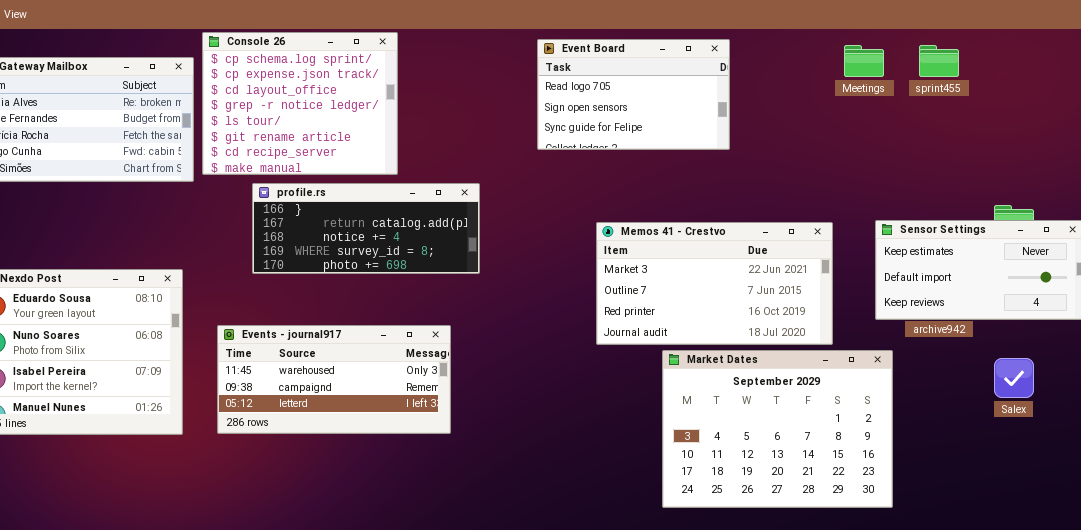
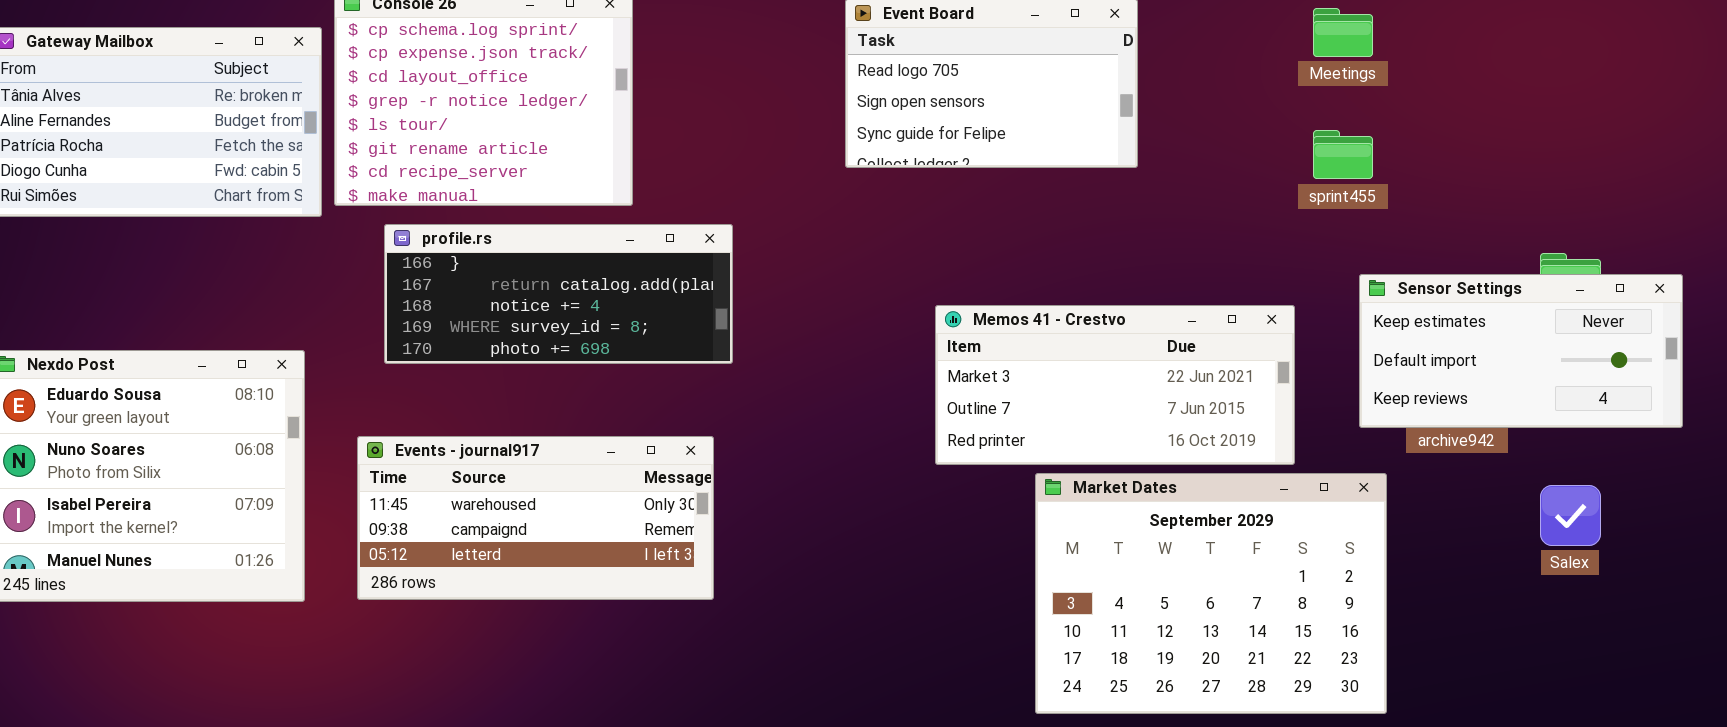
sprint455: [919,45,959,77] -> [1313,130,1373,179], moved
profile.rs: [252,183,480,274] -> [384,224,733,364], moved
Memos 41 - Crestvo: [596,222,833,345] -> [935,305,1295,465], resized

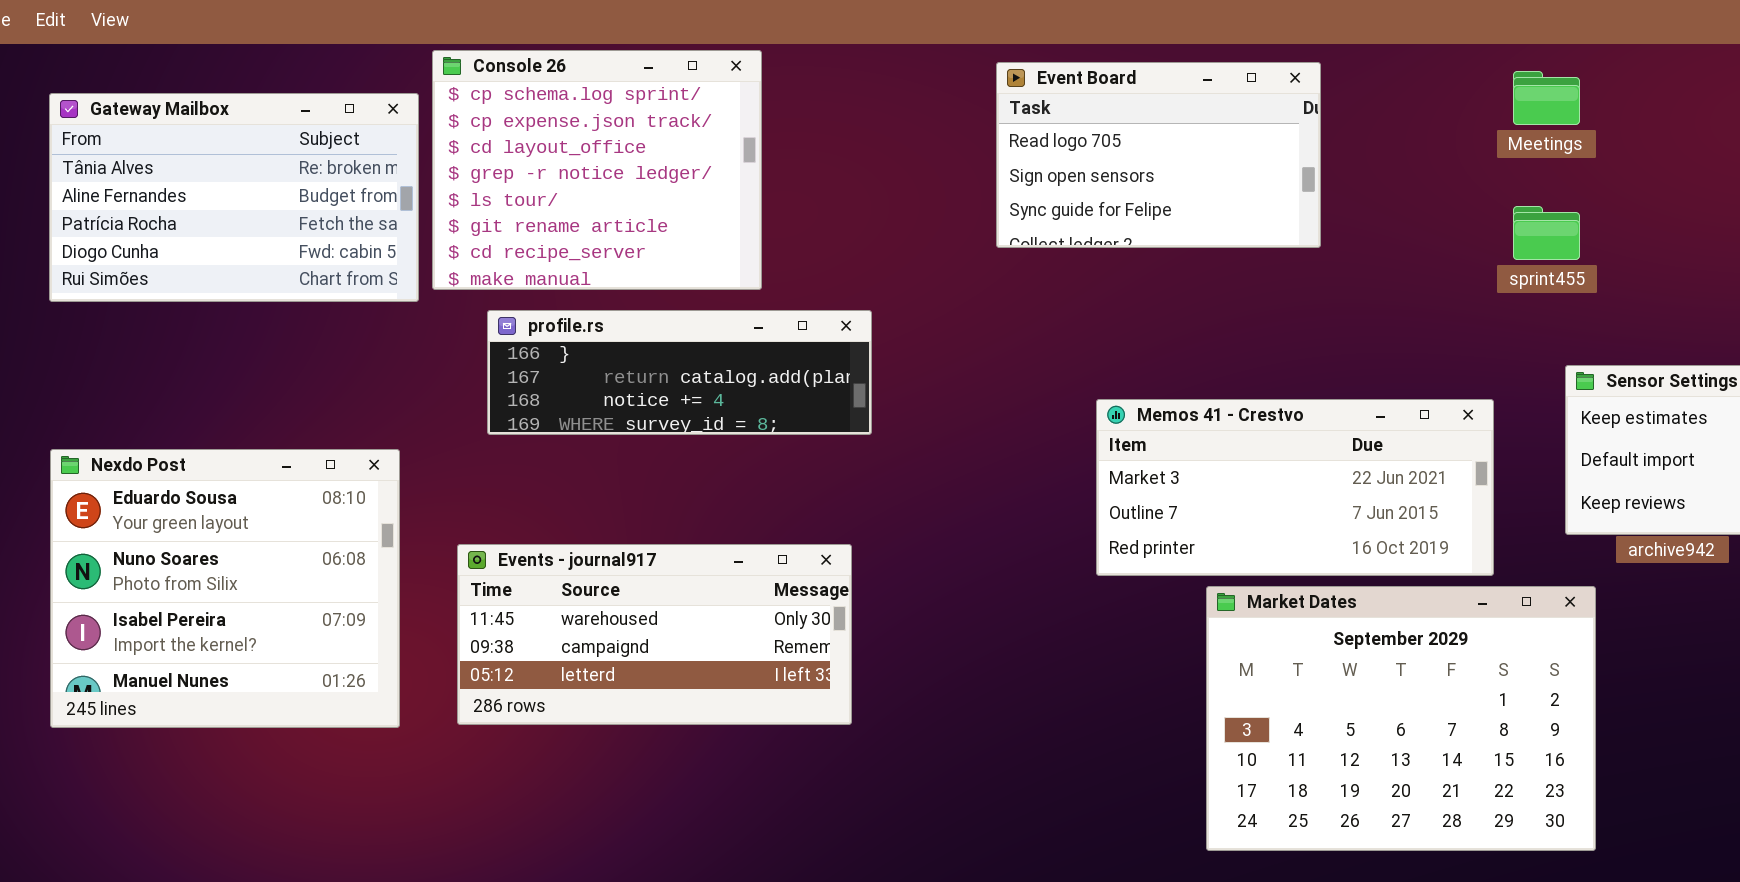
profile.rs: [384,224,733,364] -> [487,310,872,435], resized

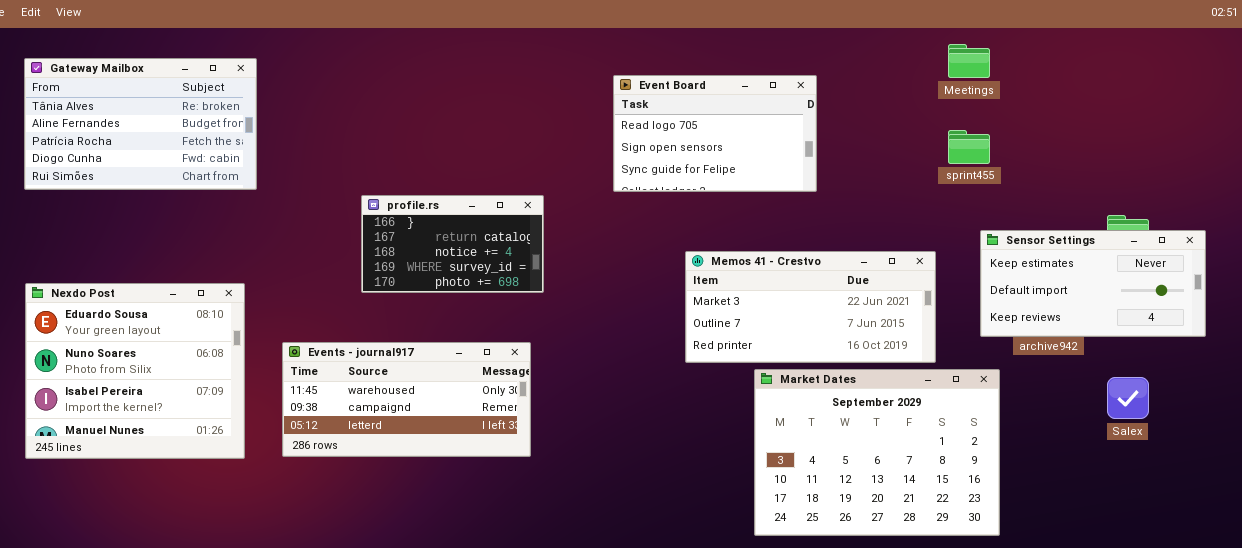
Console 26: [432,50,762,290] -> none, closed
Event Board: [996,62,1321,248] -> [613,75,817,192], moved
profile.rs: [487,310,872,435] -> [361,195,544,293], resized

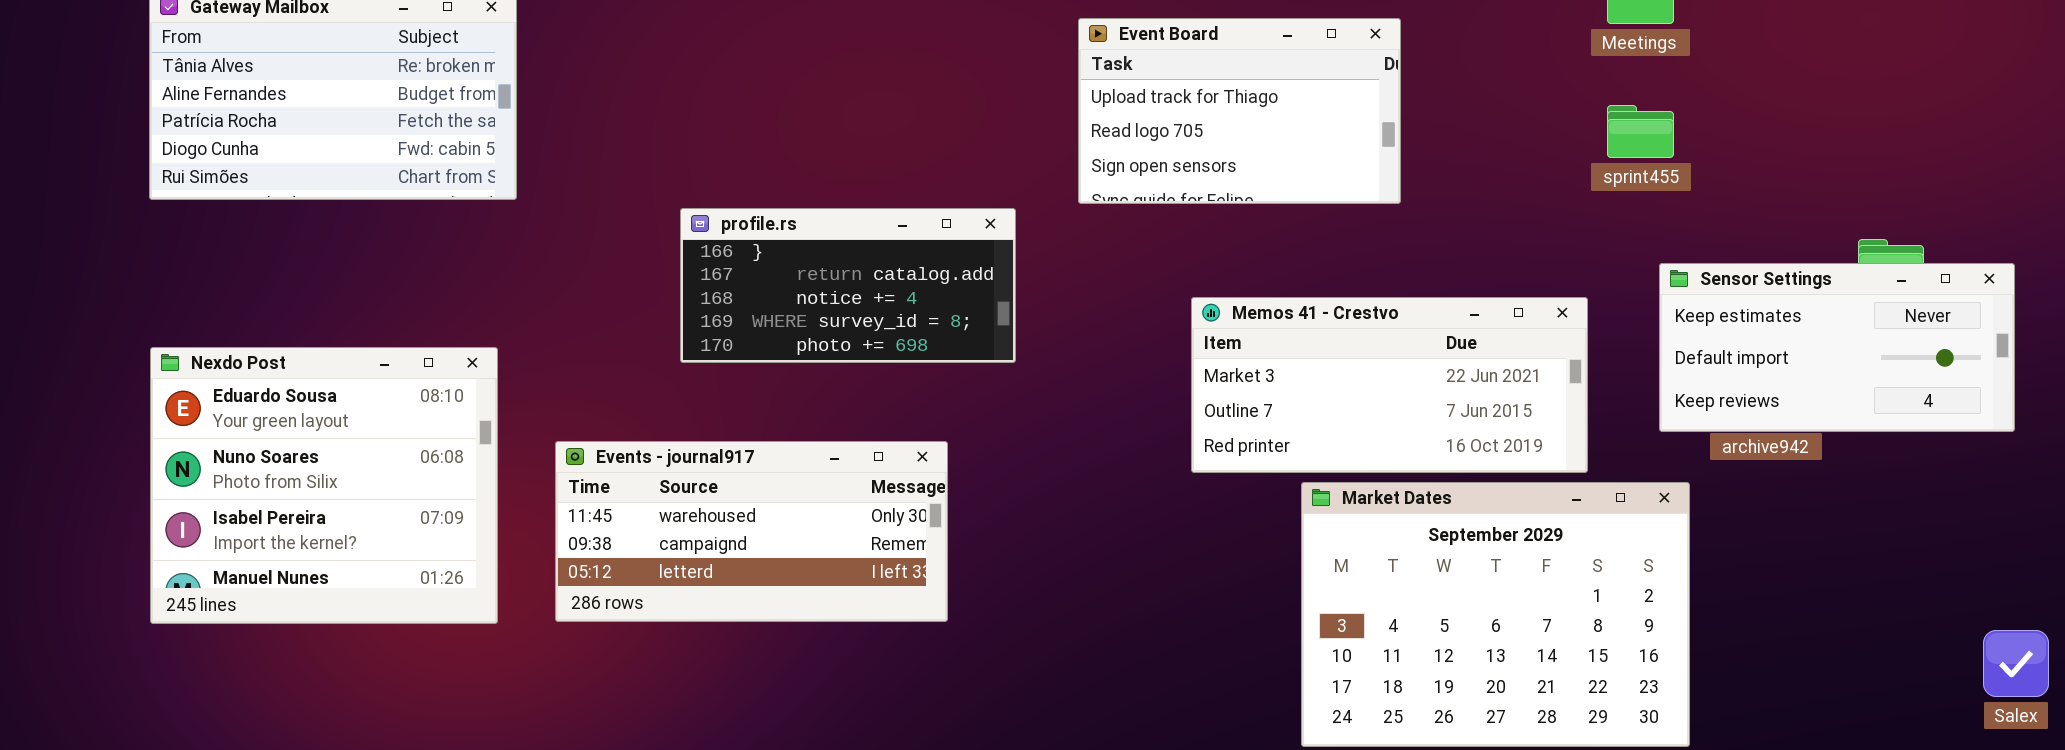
Event Board: [613,75,817,192] -> [1078,18,1401,204], scrolled up 1 row
profile.rs: [361,195,544,293] -> [680,208,1016,363], resized
Salex: [1107,377,1149,419] -> [1983,630,2049,697], moved

